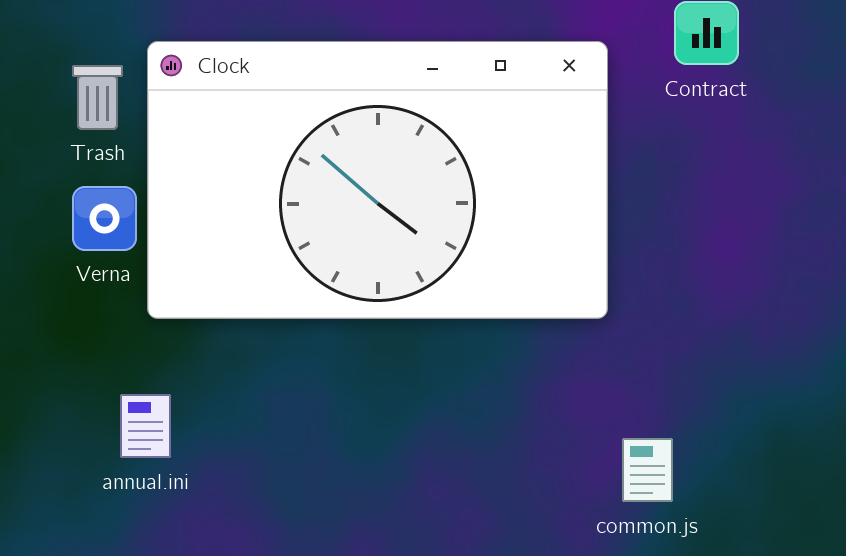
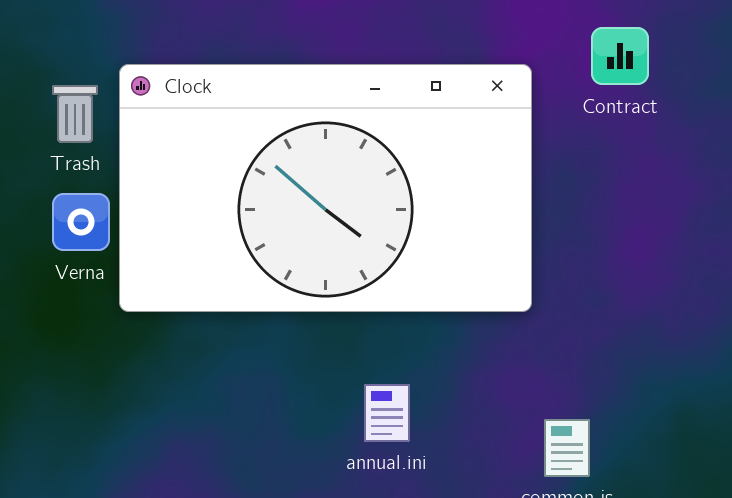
annual.ini: [120,394,171,458] -> [364,384,410,442], moved

